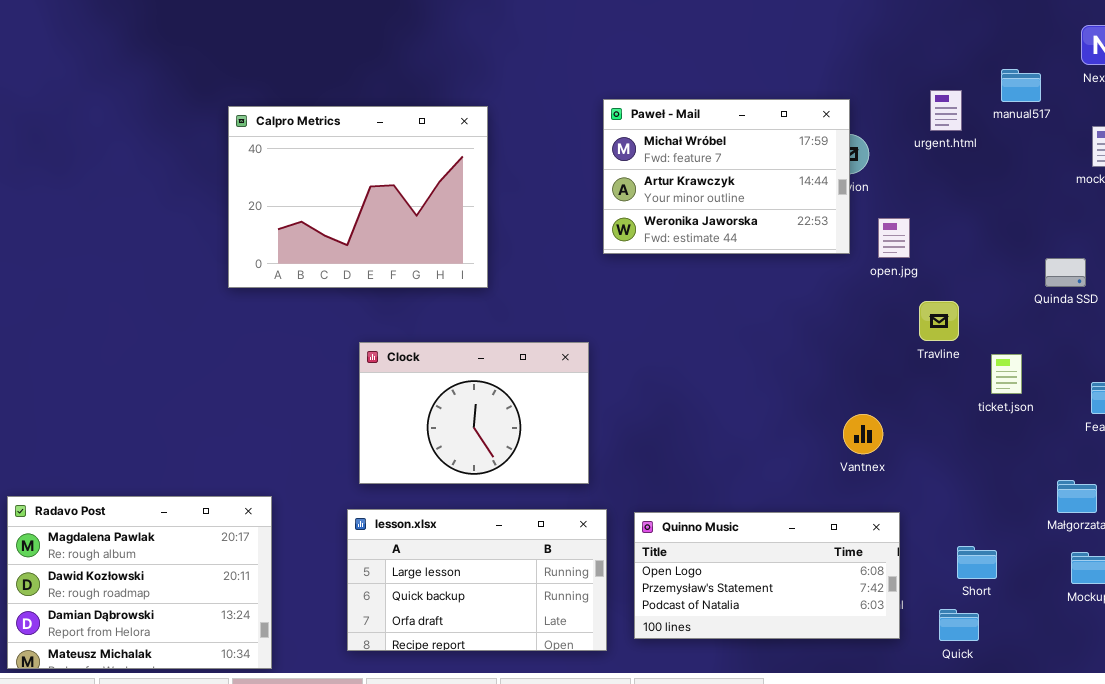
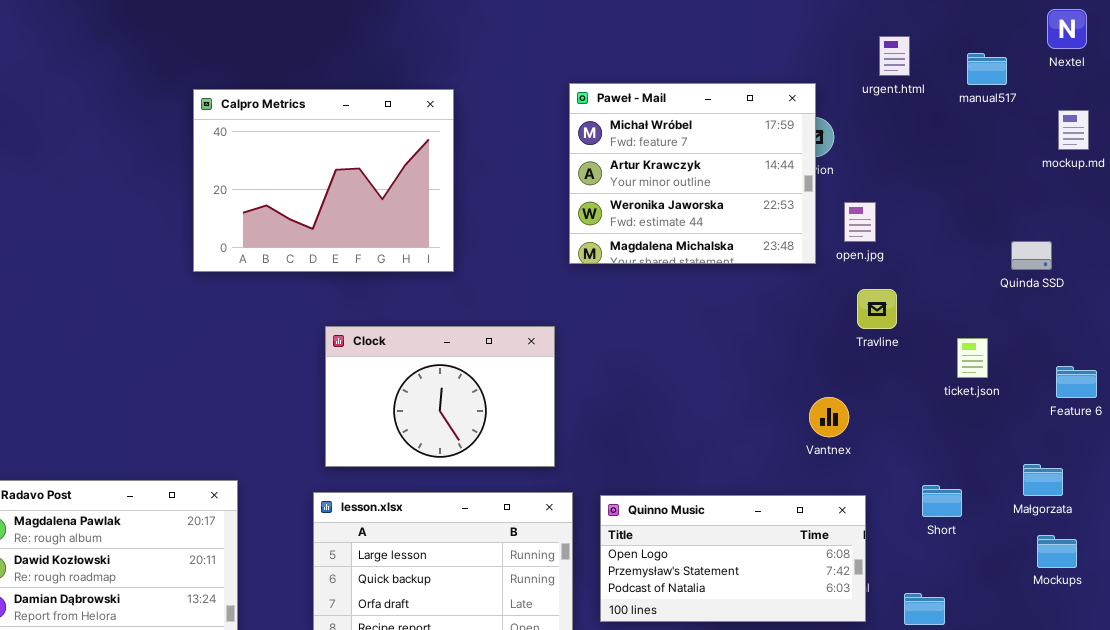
urgent.html: [930,90,962,131] -> [879,36,910,76], moved
Paweł - Mail: [603,99,850,254] -> [569,83,816,264], resized
Travline: [919,301,959,341] -> [857,289,897,329], moved
Short: [957,546,997,579] -> [922,485,962,517], moved

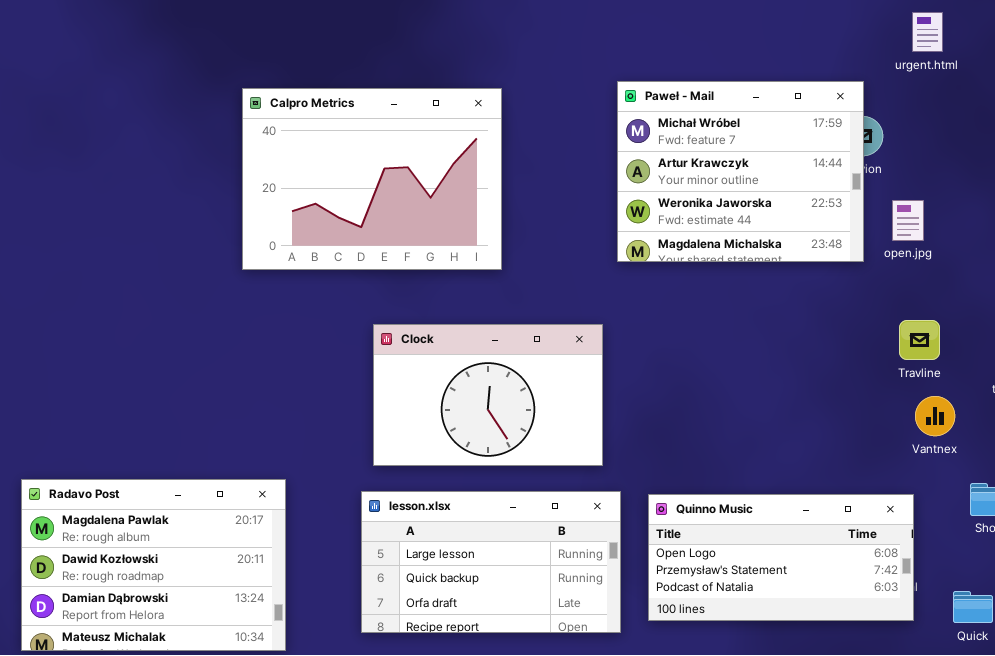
urgent.html: [879,36,910,76] -> [912,12,943,52], moved
Travline: [857,289,897,329] -> [899,320,940,360], moved
Vantnex: [809,397,849,437] -> [915,396,955,436], moved

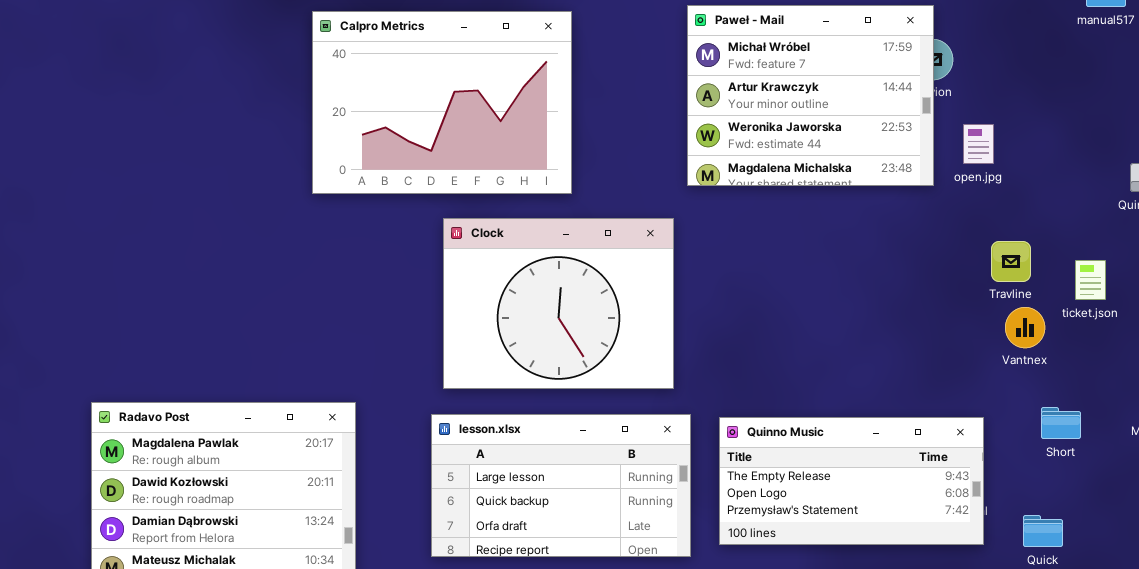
Travline: [899,320,940,360] -> [991,241,1031,282], moved
Clock: [373,324,603,466] -> [443,218,674,389], resized
Vantnex: [915,396,955,436] -> [1005,307,1045,348], moved
Quinno Music: [648,494,914,621] -> [719,417,984,545], scrolled up 1 row

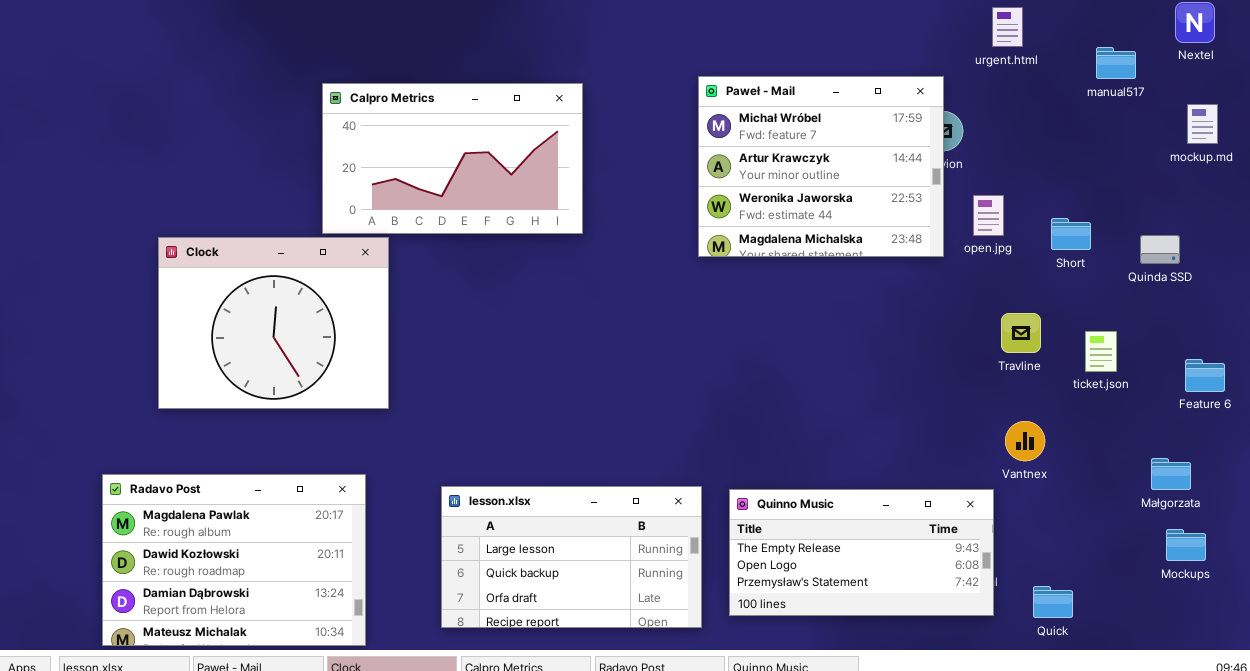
Calpro Metrics: [312,11,572,194] -> [322,83,583,234], resized
Clock: [443,218,674,389] -> [158,237,389,409], moved
Vantnex: [1005,307,1045,348] -> [1005,421,1045,461], moved
Short: [1041,407,1081,439] -> [1051,218,1091,250], moved

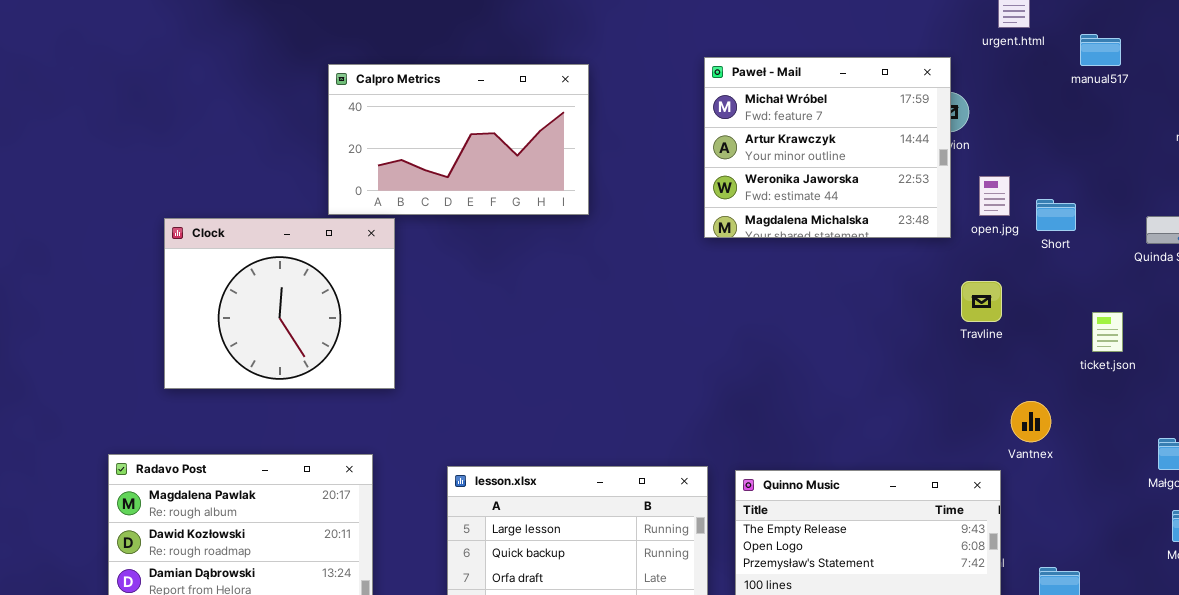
manual517: [1096,47,1136,79] -> [1080,34,1121,66], moved
Short: [1051,218,1091,250] -> [1036,199,1076,231], moved
Travline: [1001,313,1041,353] -> [961,281,1002,322], moved

